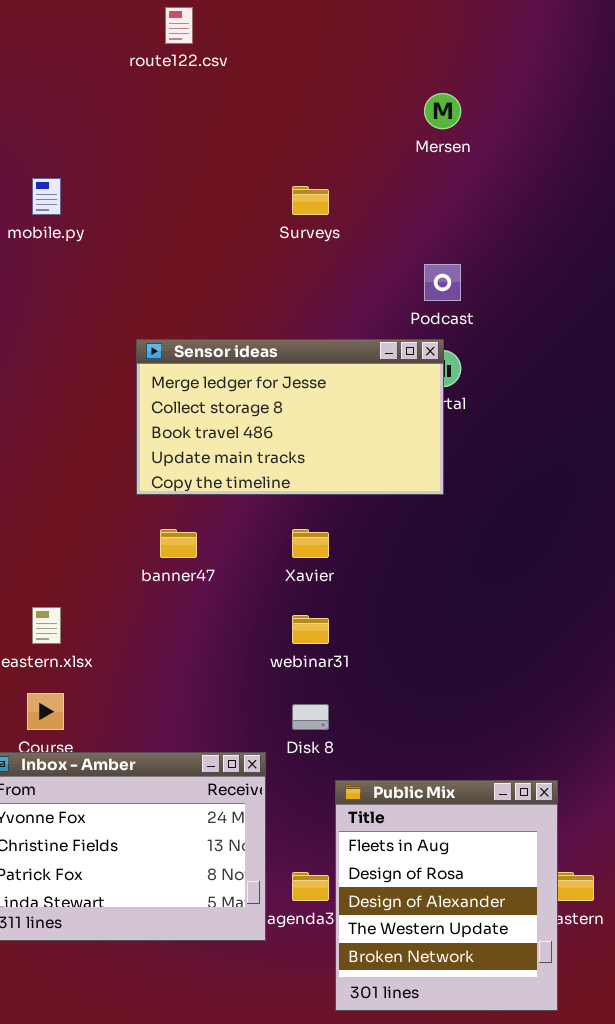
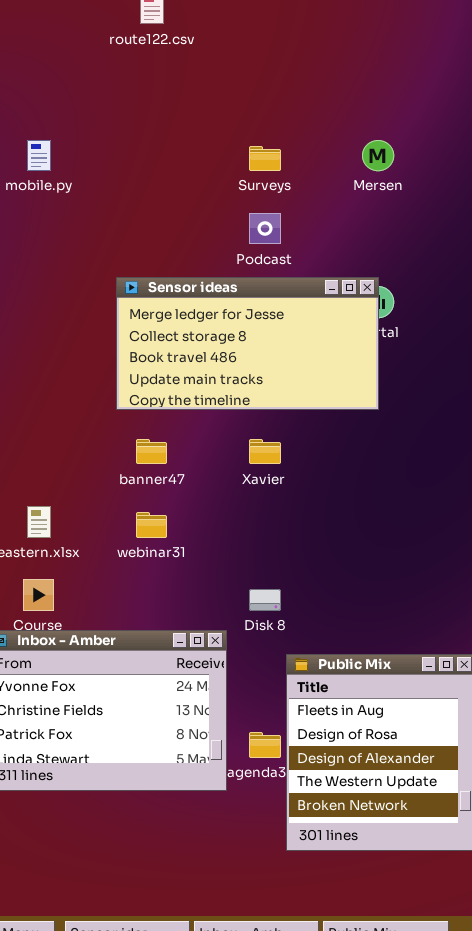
Mersen: [424,93,461,129] -> [362,140,394,171], moved
Podcast: [424,264,461,301] -> [249,213,281,244], moved
webinar31: [292,615,329,644] -> [136,512,167,538], moved

